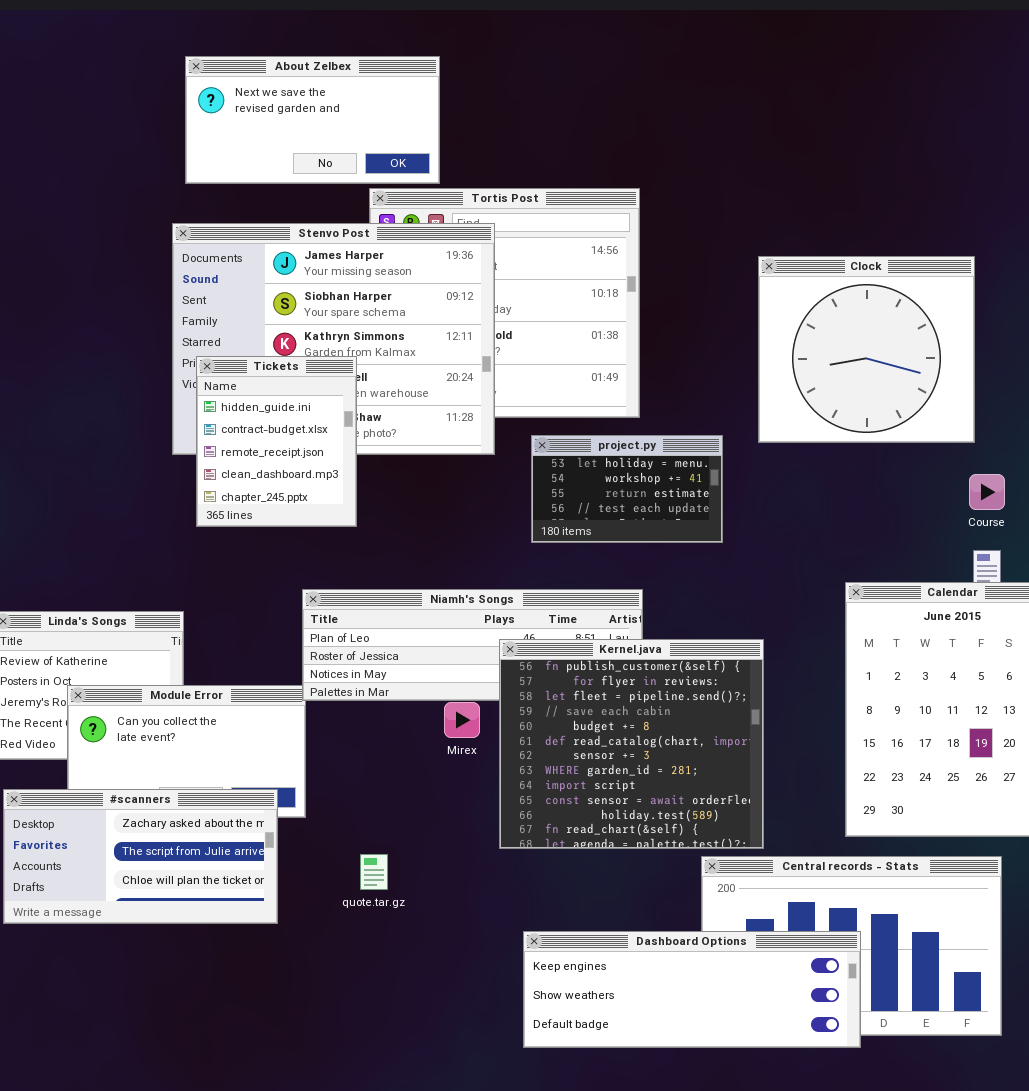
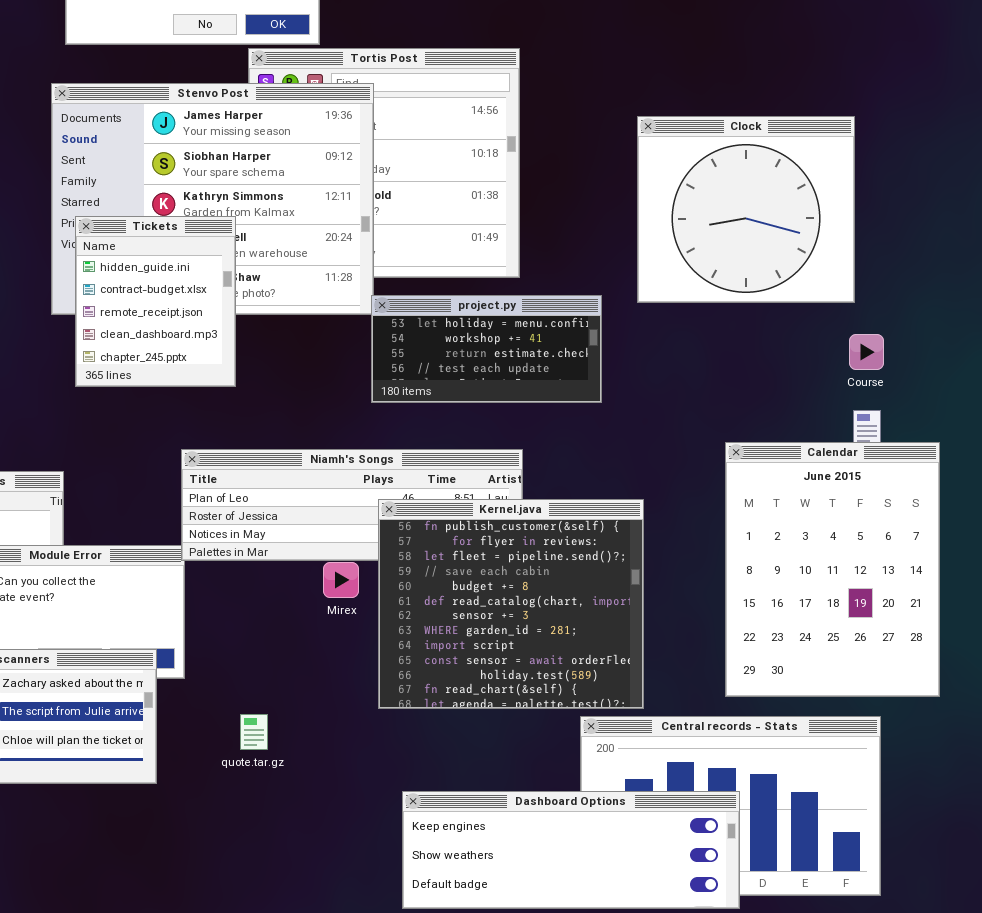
project.py: [531,435,723,543] -> [371,295,602,403], resized

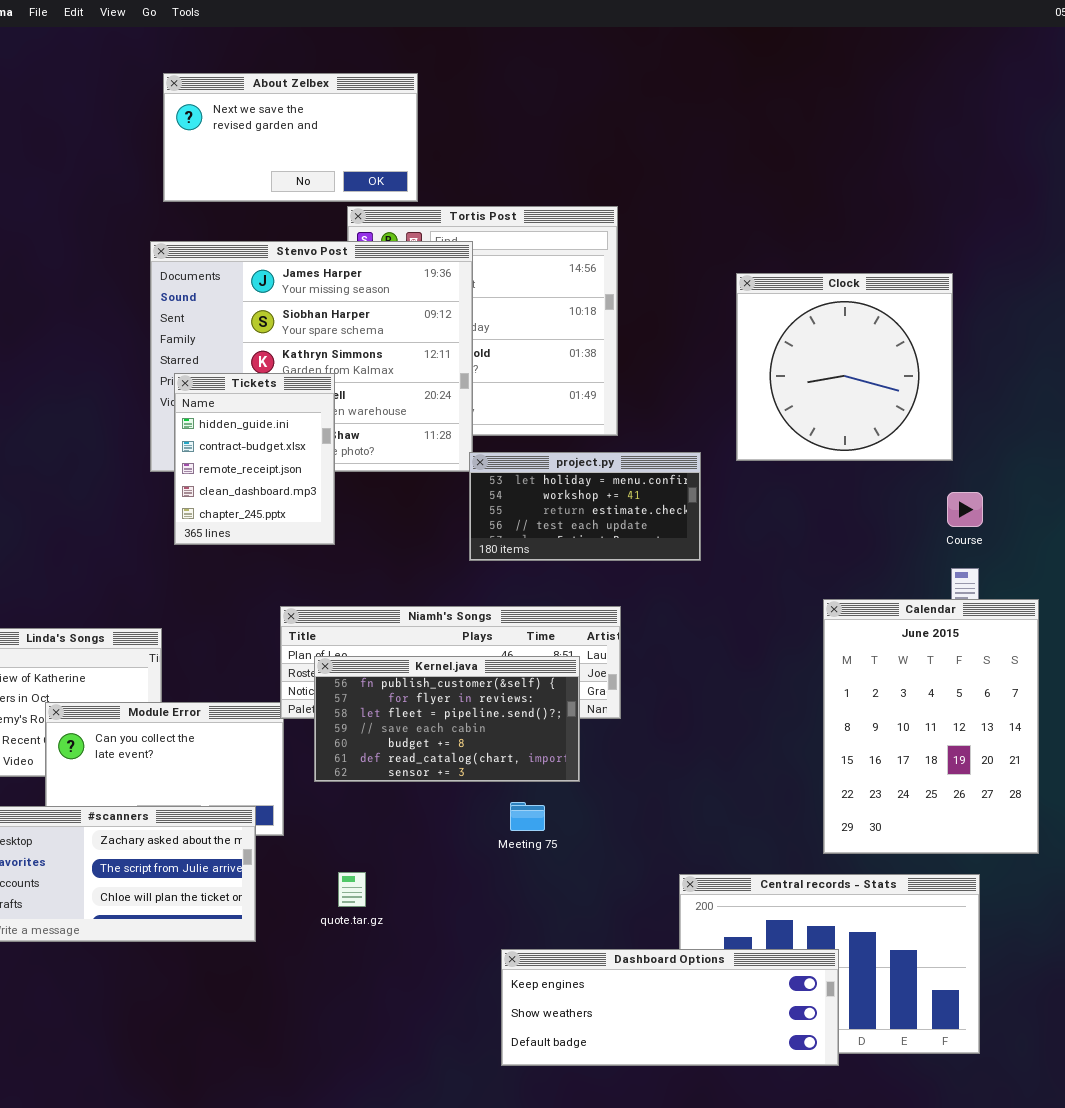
Kernel.java: [378,499,644,709] -> [314,656,580,782], moved, resized

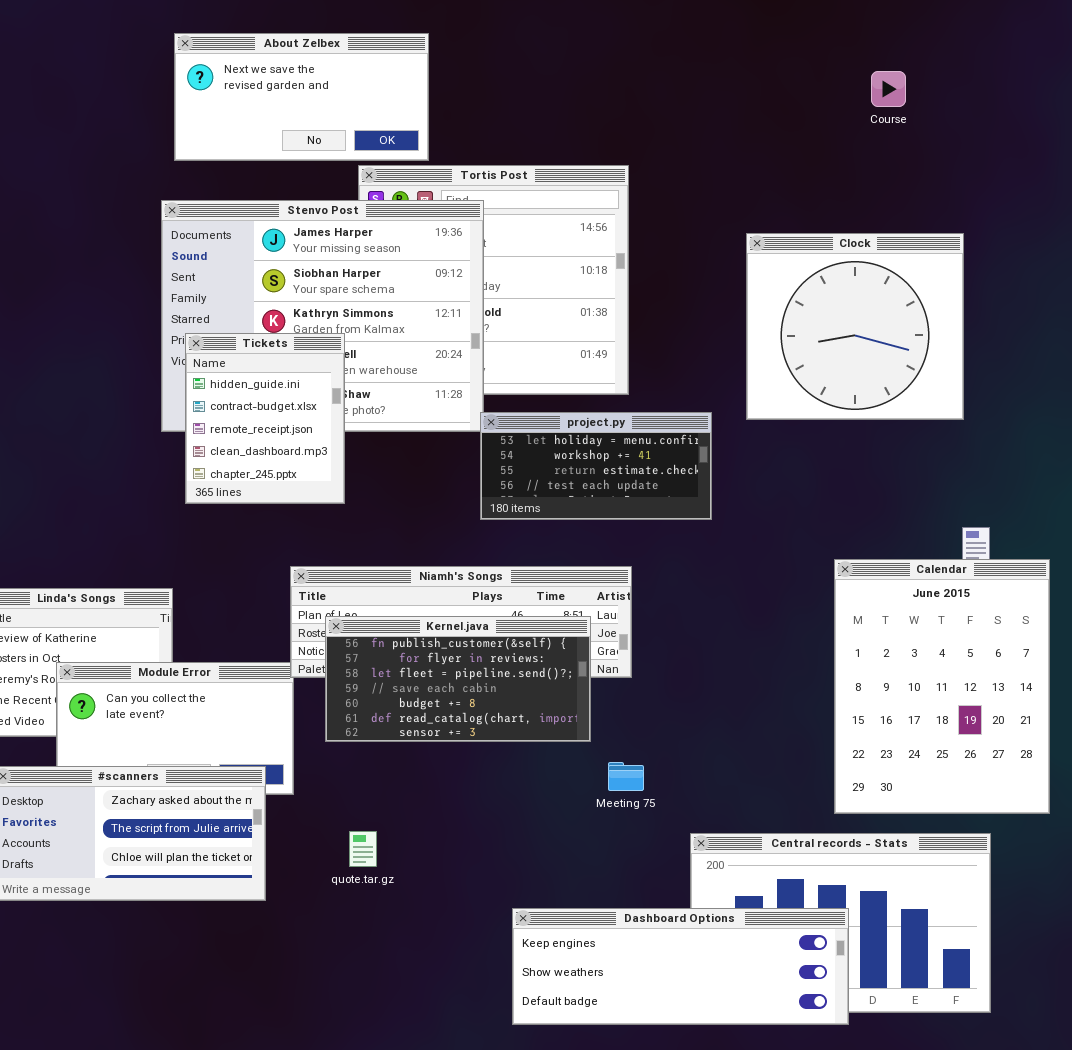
Course: [947,492,983,527] -> [871,71,906,107], moved
Meeting 75: [510,802,545,831] -> [608,762,644,791], moved

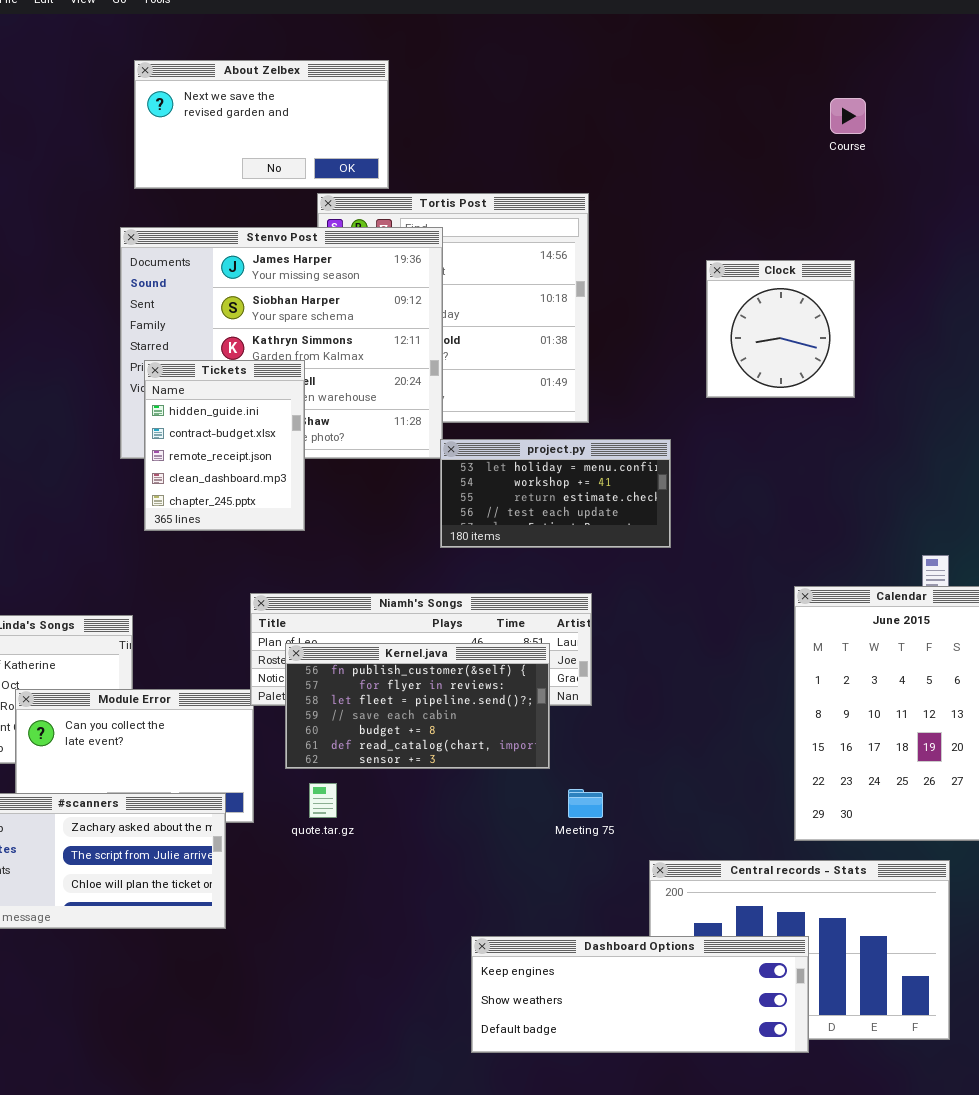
Clock: [746,233,964,420] -> [706,260,855,398], resized
quote.tar.gz: [349,831,377,867] -> [309,783,337,818], moved

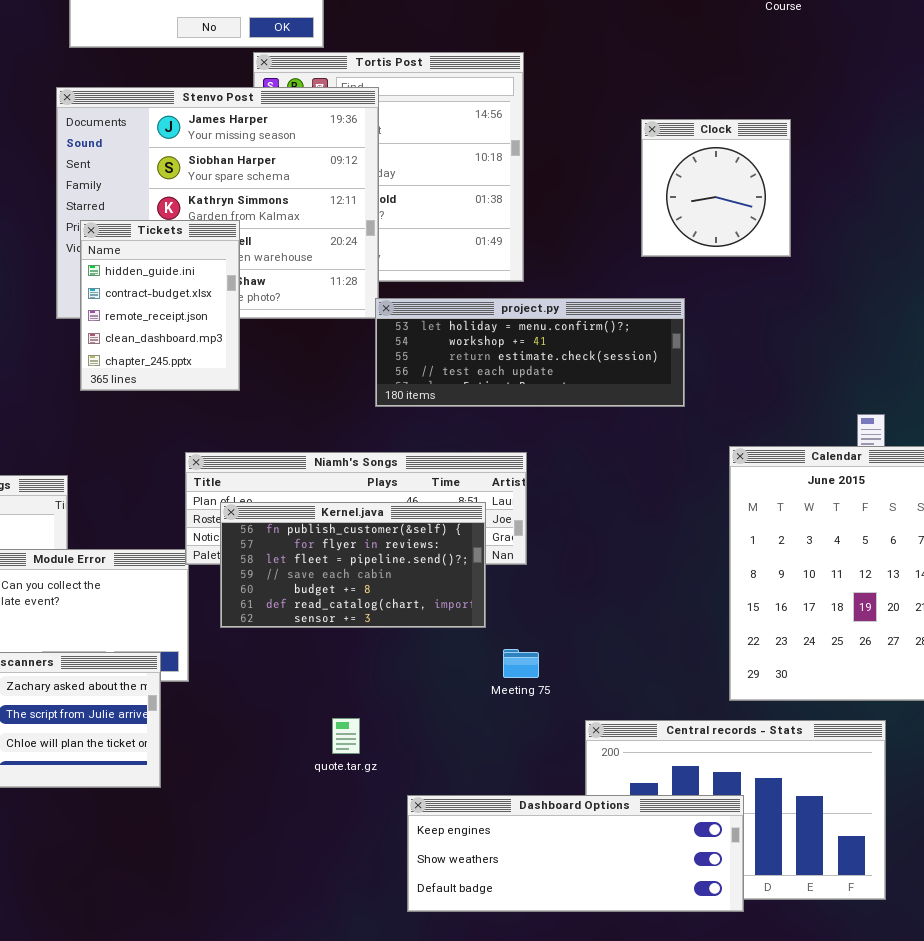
project.py: [440,439,671,548] -> [375,298,685,407], resized
quote.tar.gz: [309,783,337,818] -> [332,718,360,754], moved

